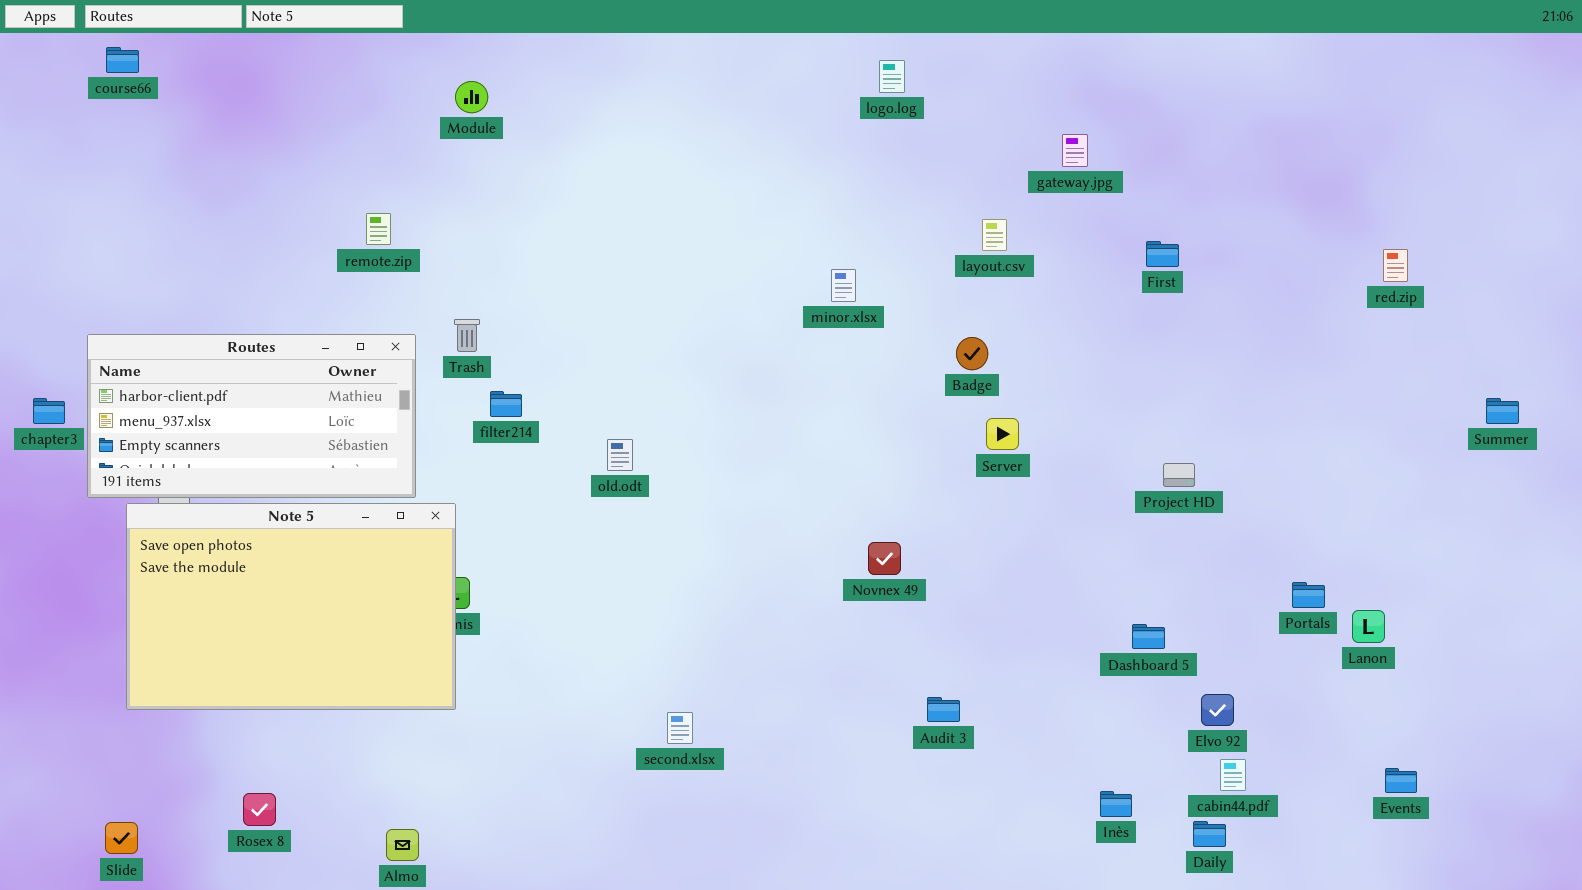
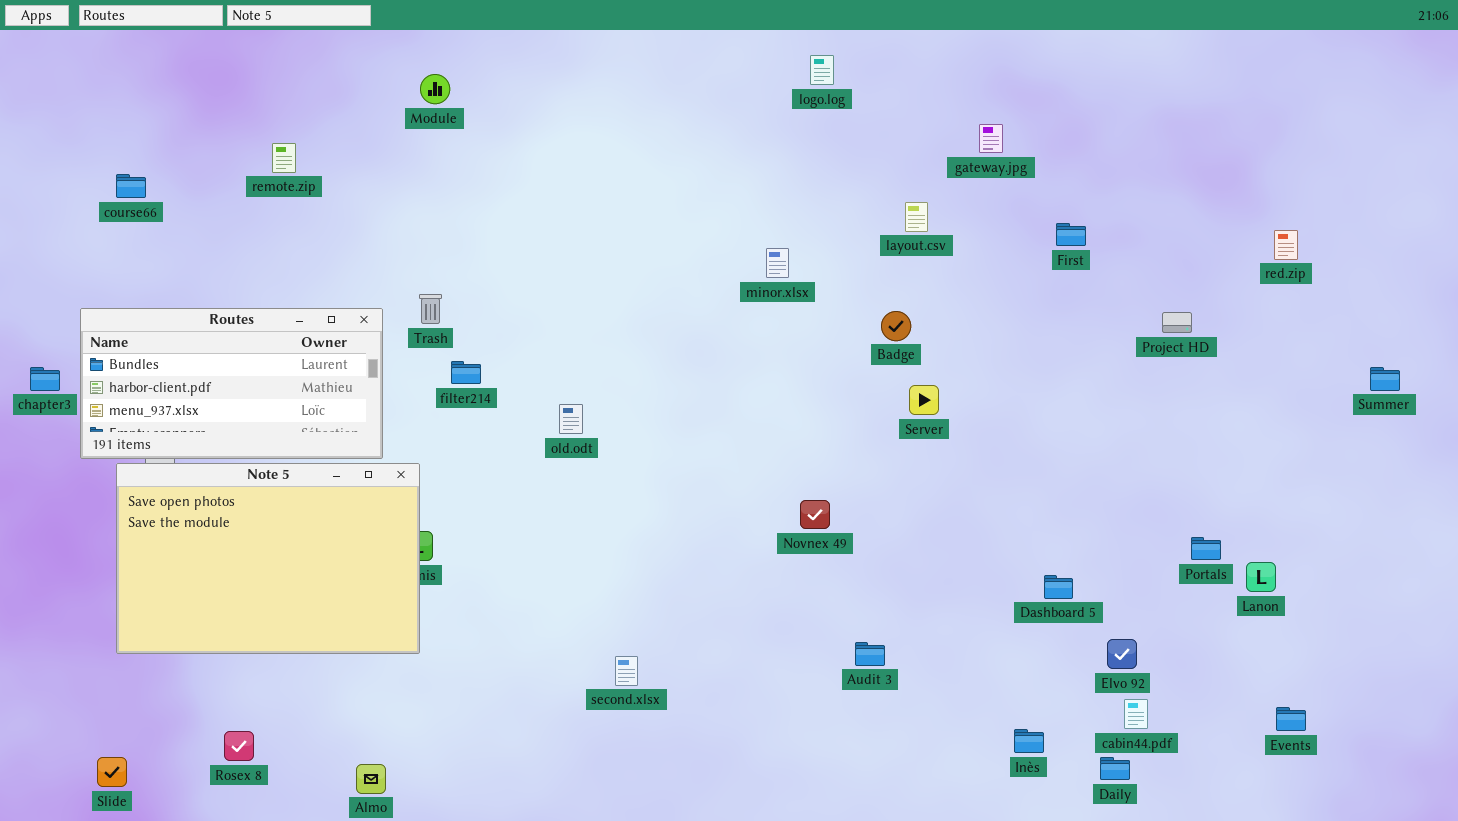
course66: [106,47,139,73] -> [116,174,146,198], moved
remote.zip: [366,213,391,245] -> [272,143,296,173], moved
Routes: [87,334,416,498] -> [80,308,383,459], scrolled up 1 row
Project HD: [1163,463,1195,487] -> [1162,312,1192,333], moved

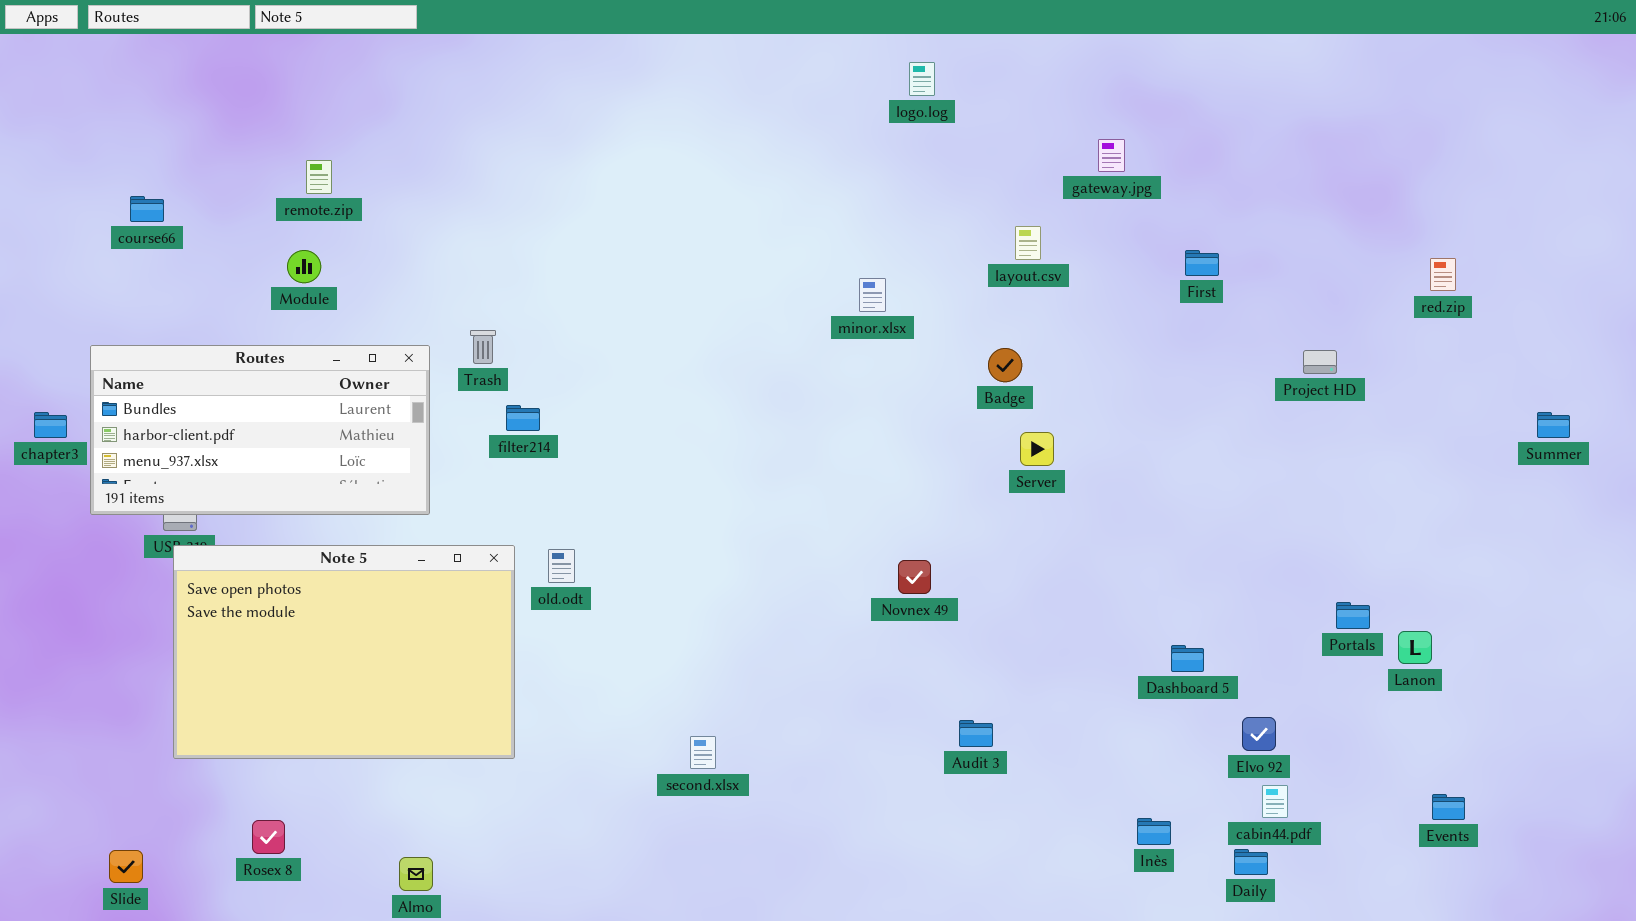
Module: [420,74,450,104] -> [287,250,321,283], moved
old.odt: [559,404,583,434] -> [548,549,575,583], moved
Note 5: [116,463,420,654] -> [173,545,515,759], moved

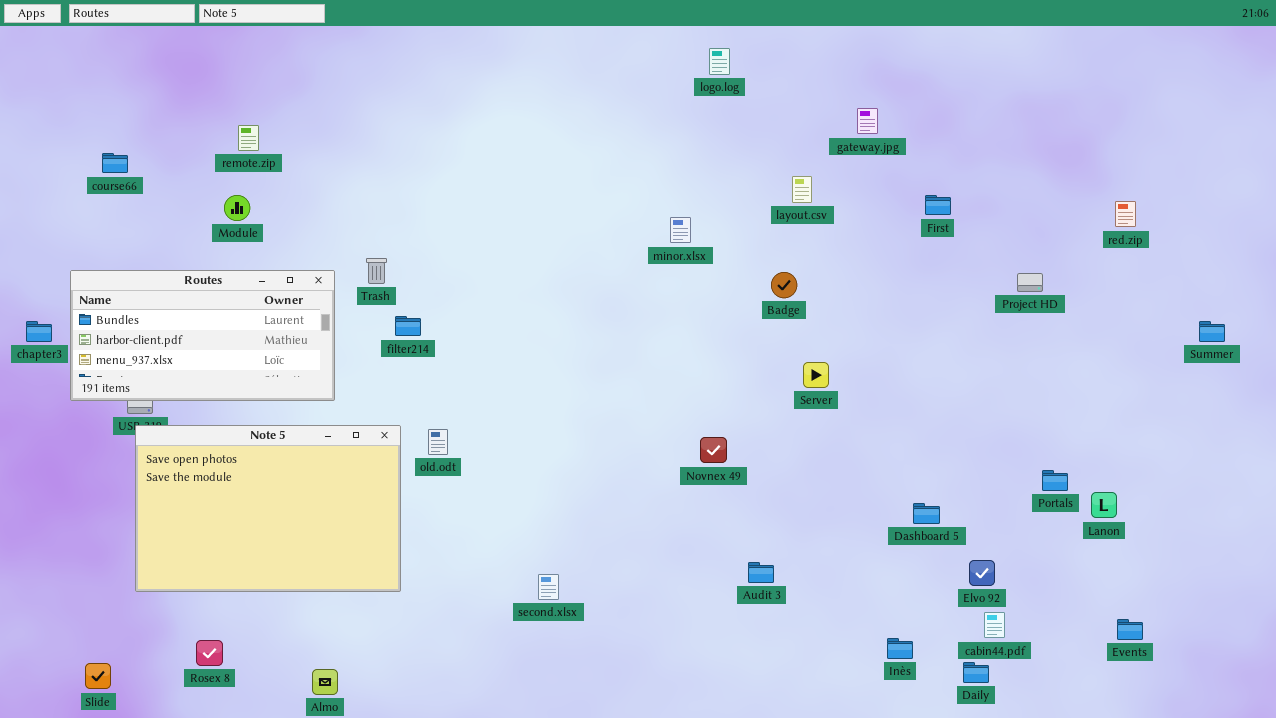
Server: [1020,432,1054,466] -> [803,362,829,388], moved

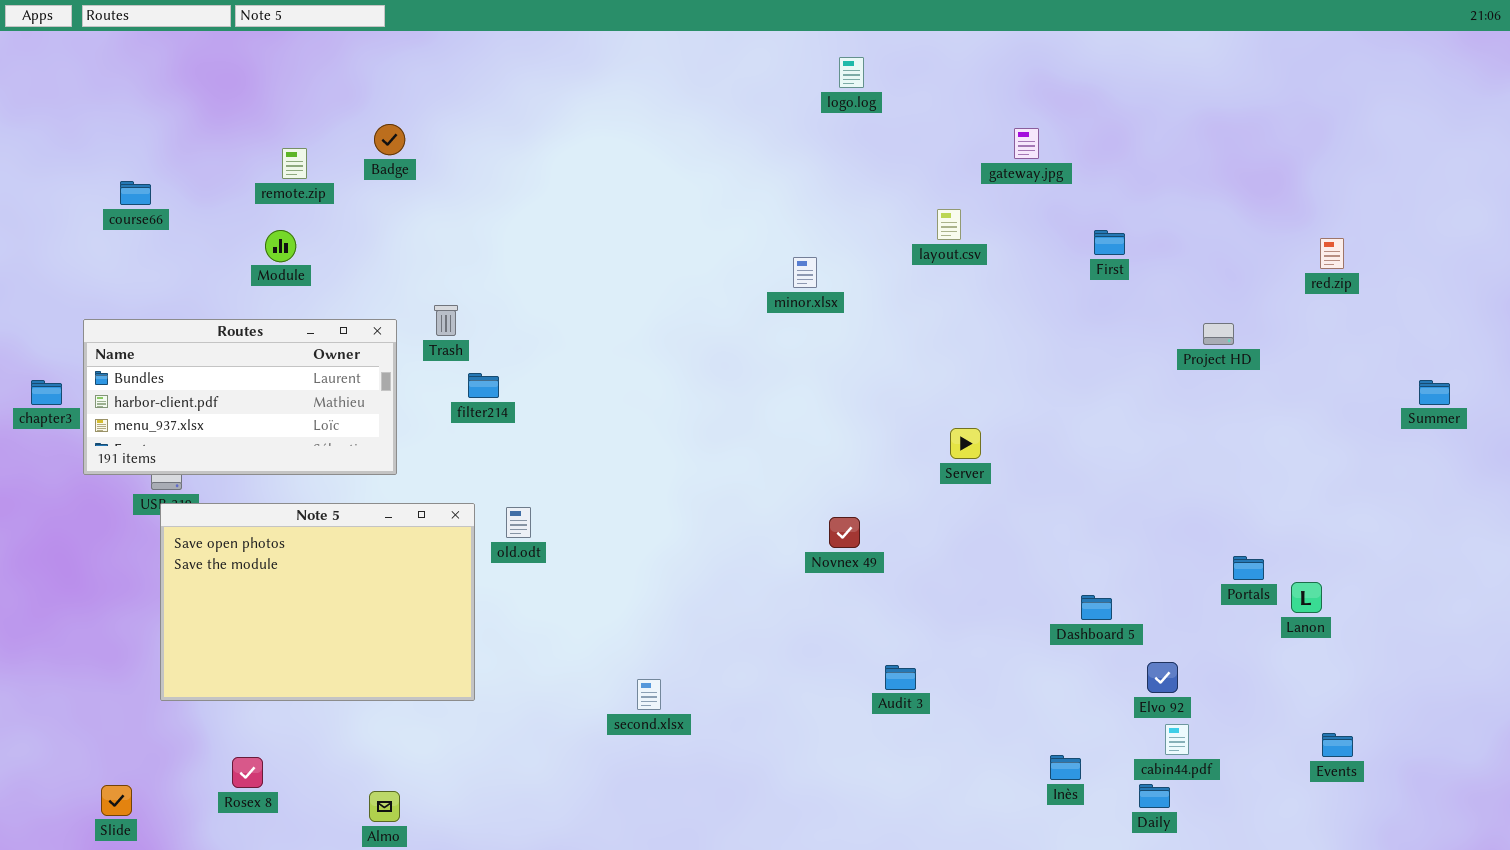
Badge: [771,272,797,298] -> [374,124,405,155], moved

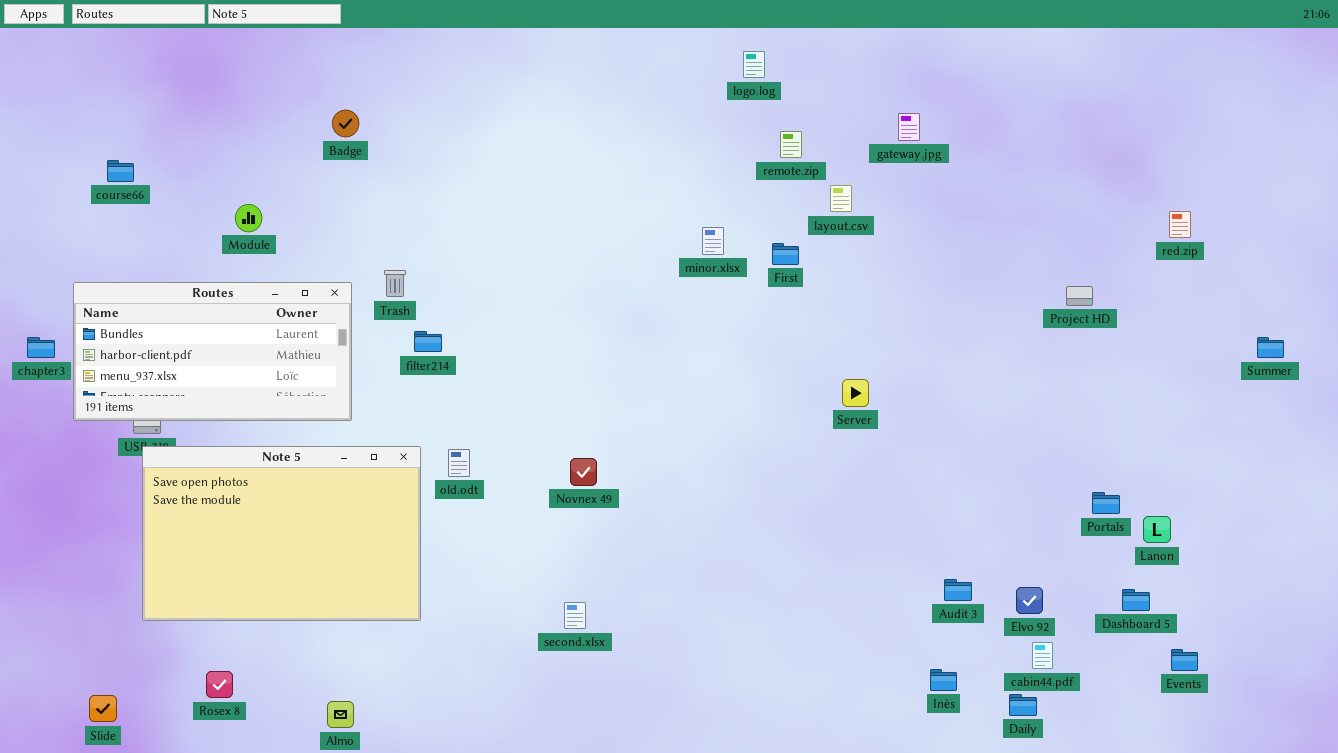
remote.zip: [282,148,307,179] -> [780,131,802,158], moved
First: [1094,230,1125,255] -> [772,243,799,265], moved
Novnex 49: [829,517,860,548] -> [570,458,597,486], moved
Dashboard 5: [1081,595,1112,620] -> [1122,589,1150,611], moved
Audit 3: [885,665,916,690] -> [944,579,972,601], moved

